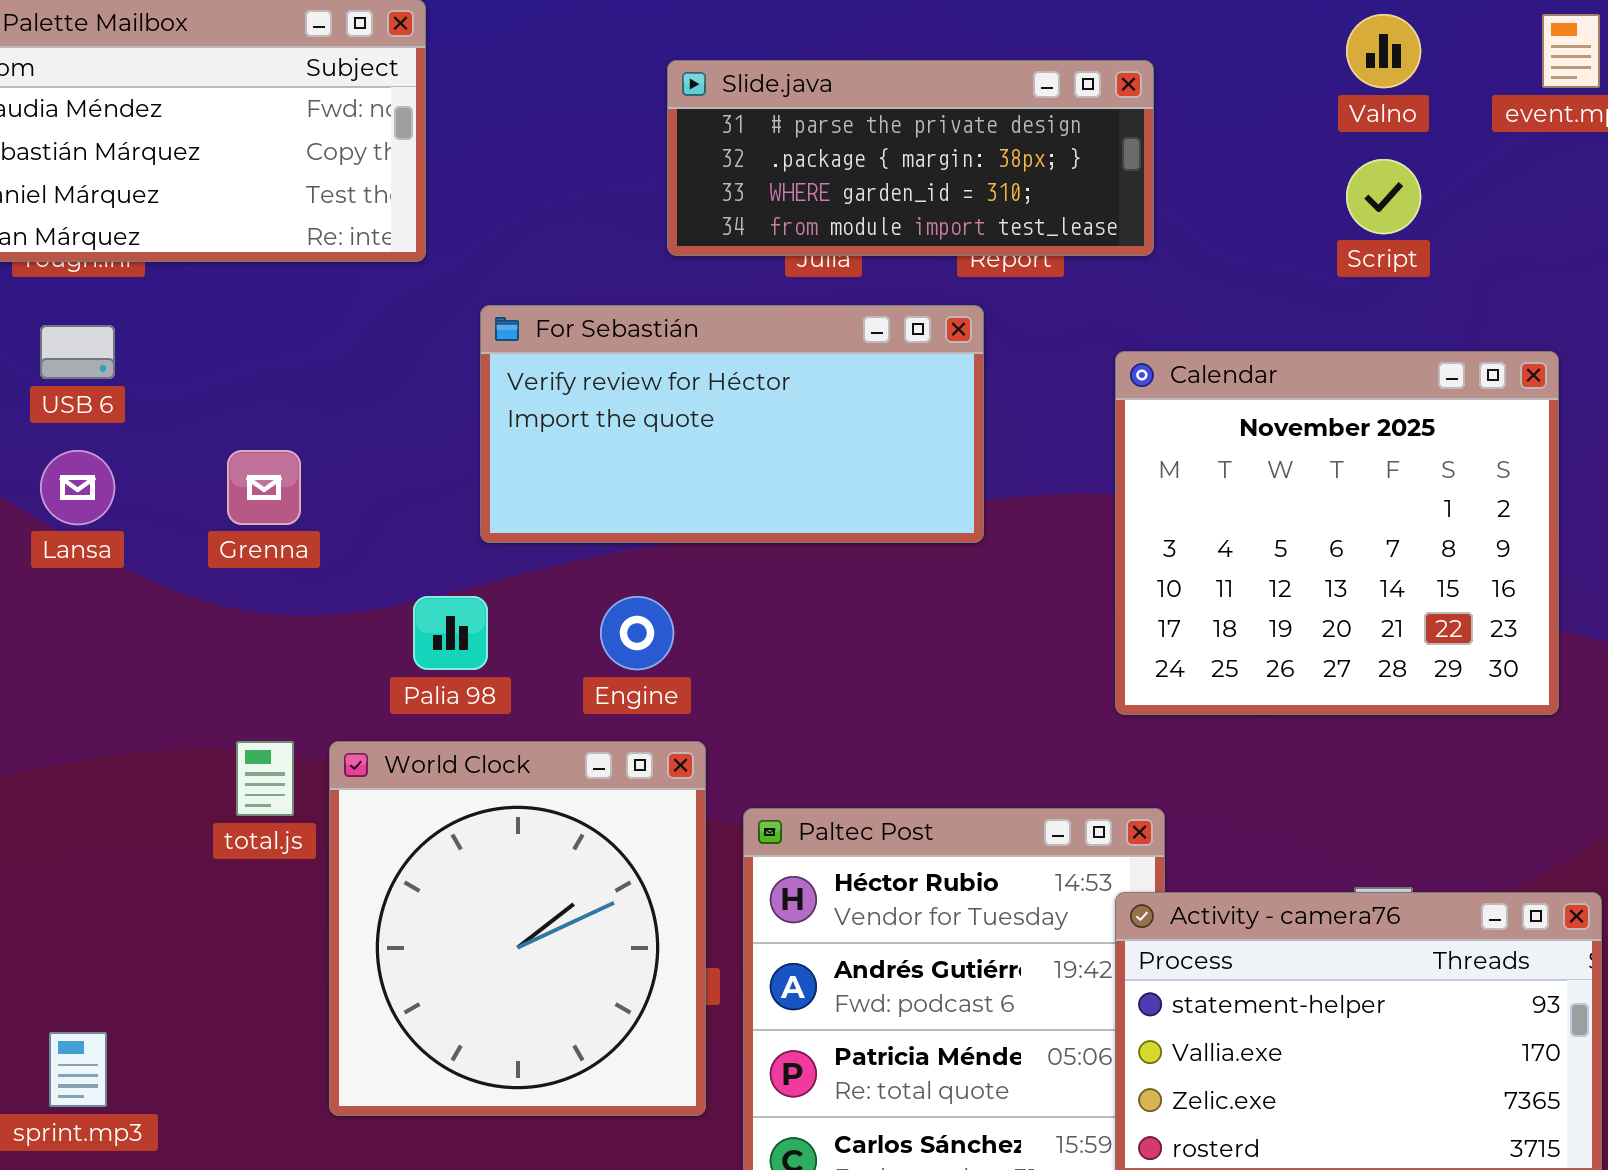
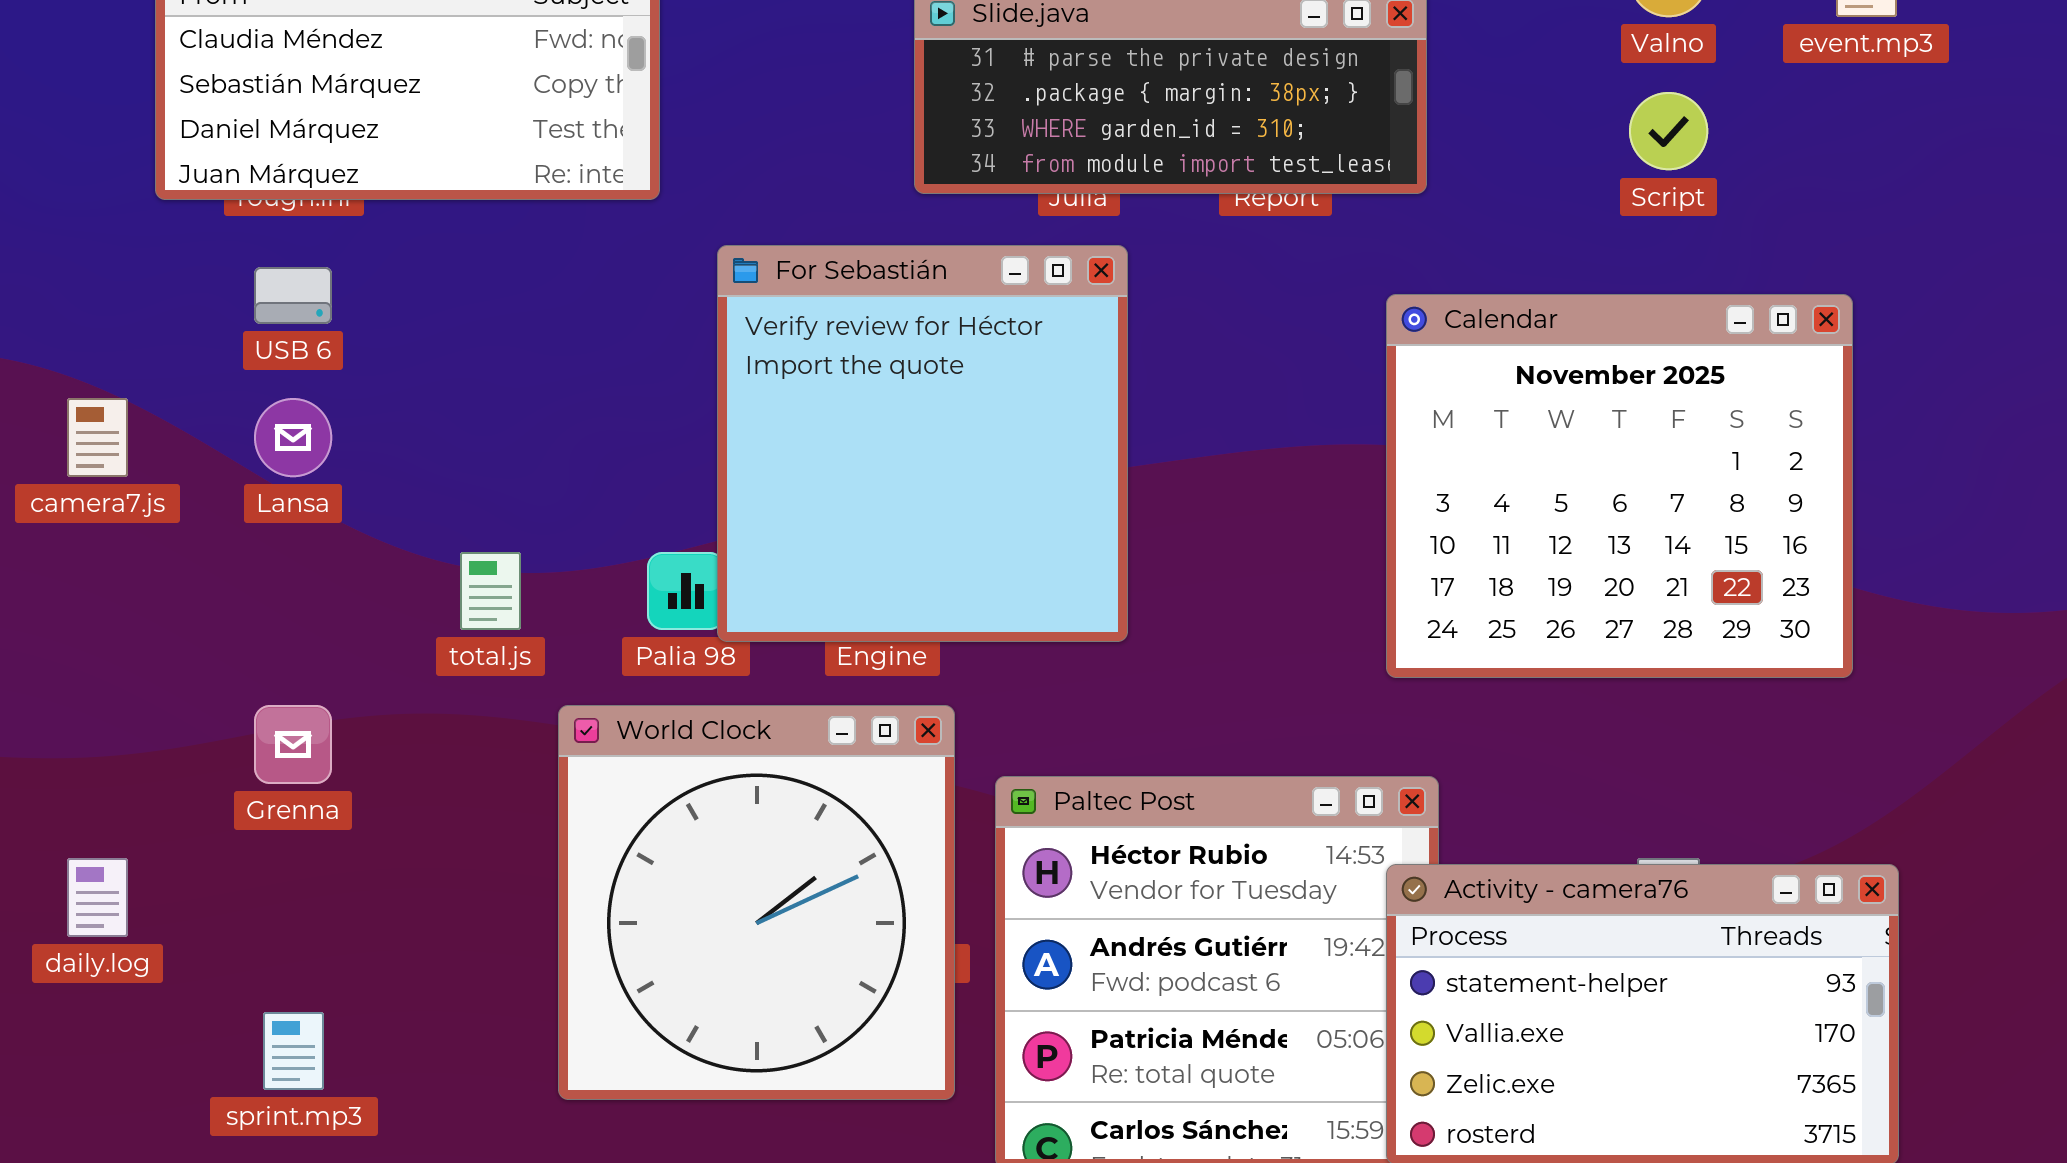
For Sebastián: [480,305,984,543] -> [717,245,1128,642], resized
Grenna: [227,450,301,525] -> [254,705,332,784], moved
total.js: [236,741,294,816] -> [460,552,521,630], moved

